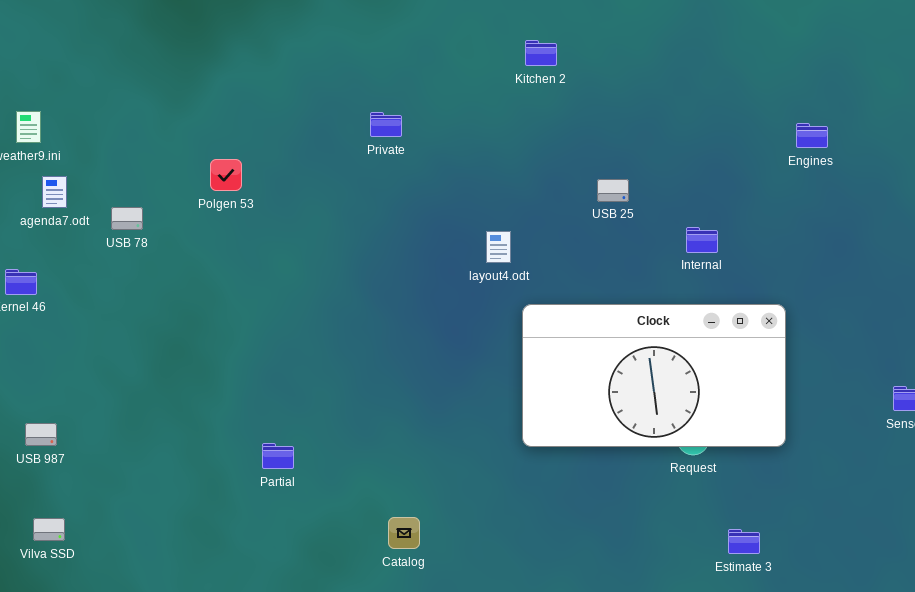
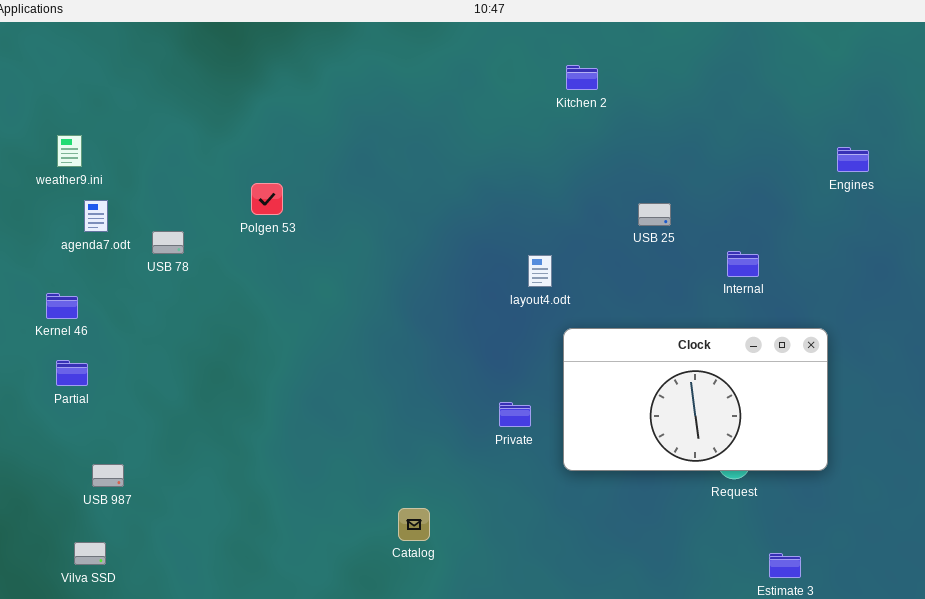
Private: [370,112,402,137] -> [499,402,531,427], moved
USB 987: [25,423,57,446] -> [92,464,124,487], moved
Partial: [262,443,294,469] -> [56,360,88,386], moved
Catalog: [388,517,420,549] -> [398,508,430,541], moved

